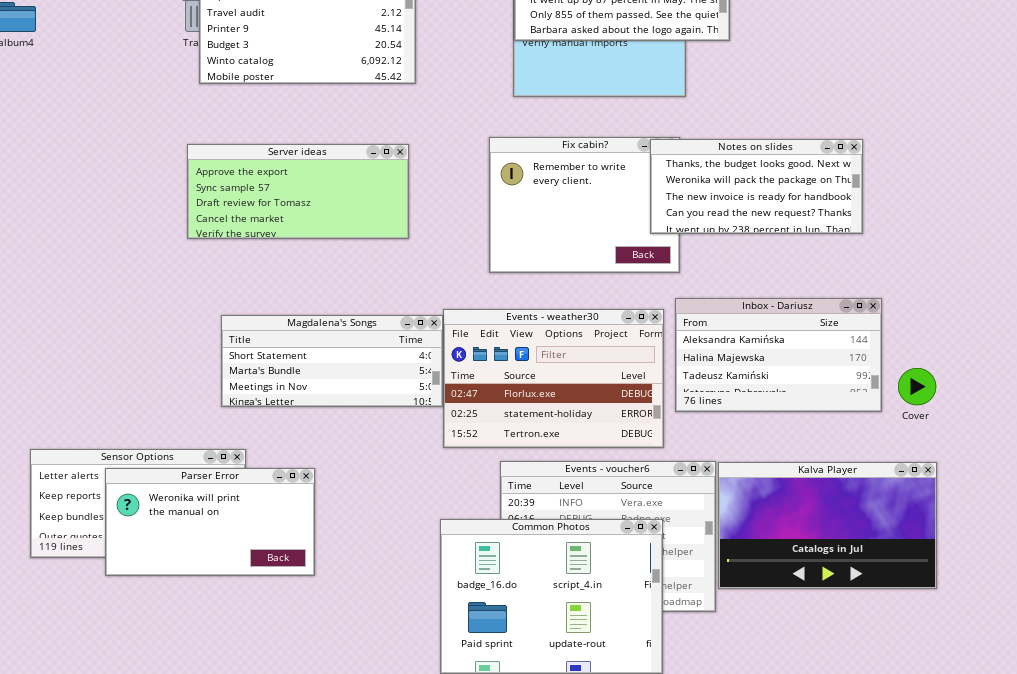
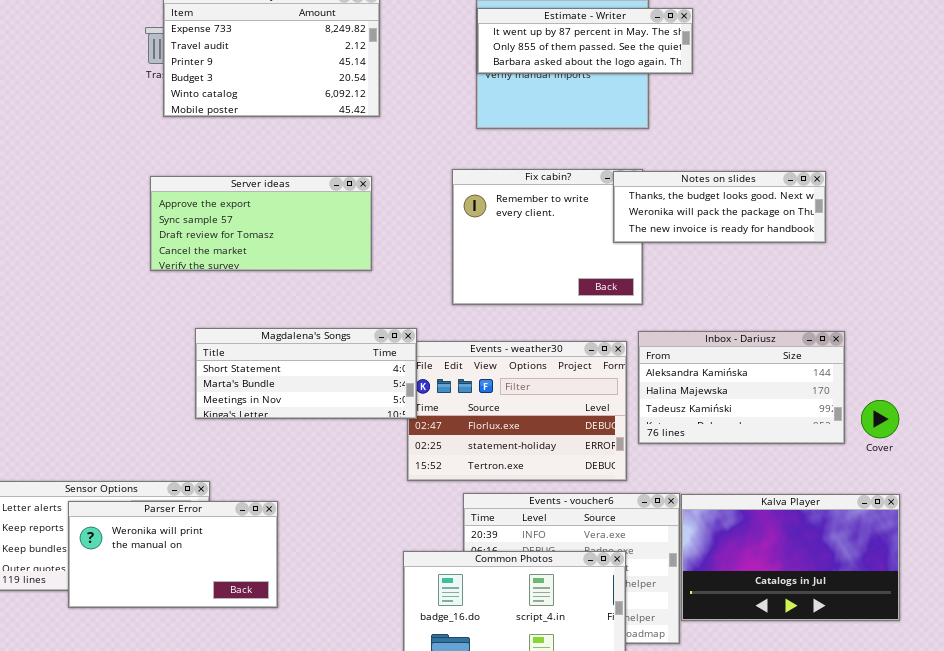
Notes on slides: [650,139,863,234] -> [613,171,826,243], resized
Magdalena's Songs: [221,315,443,407] -> [195,328,417,419], moved

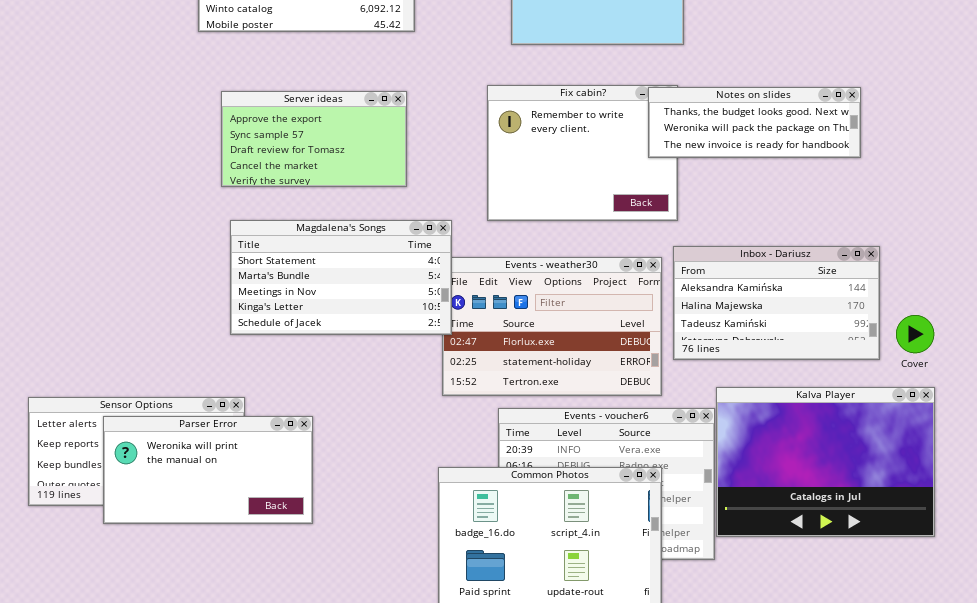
Server ideas: [150,176,372,271] -> [221,91,407,187], resized
Magdalena's Songs: [195,328,417,419] -> [230,220,452,335], resized
Kalva Player: [681,494,900,621] -> [716,387,935,537], resized

